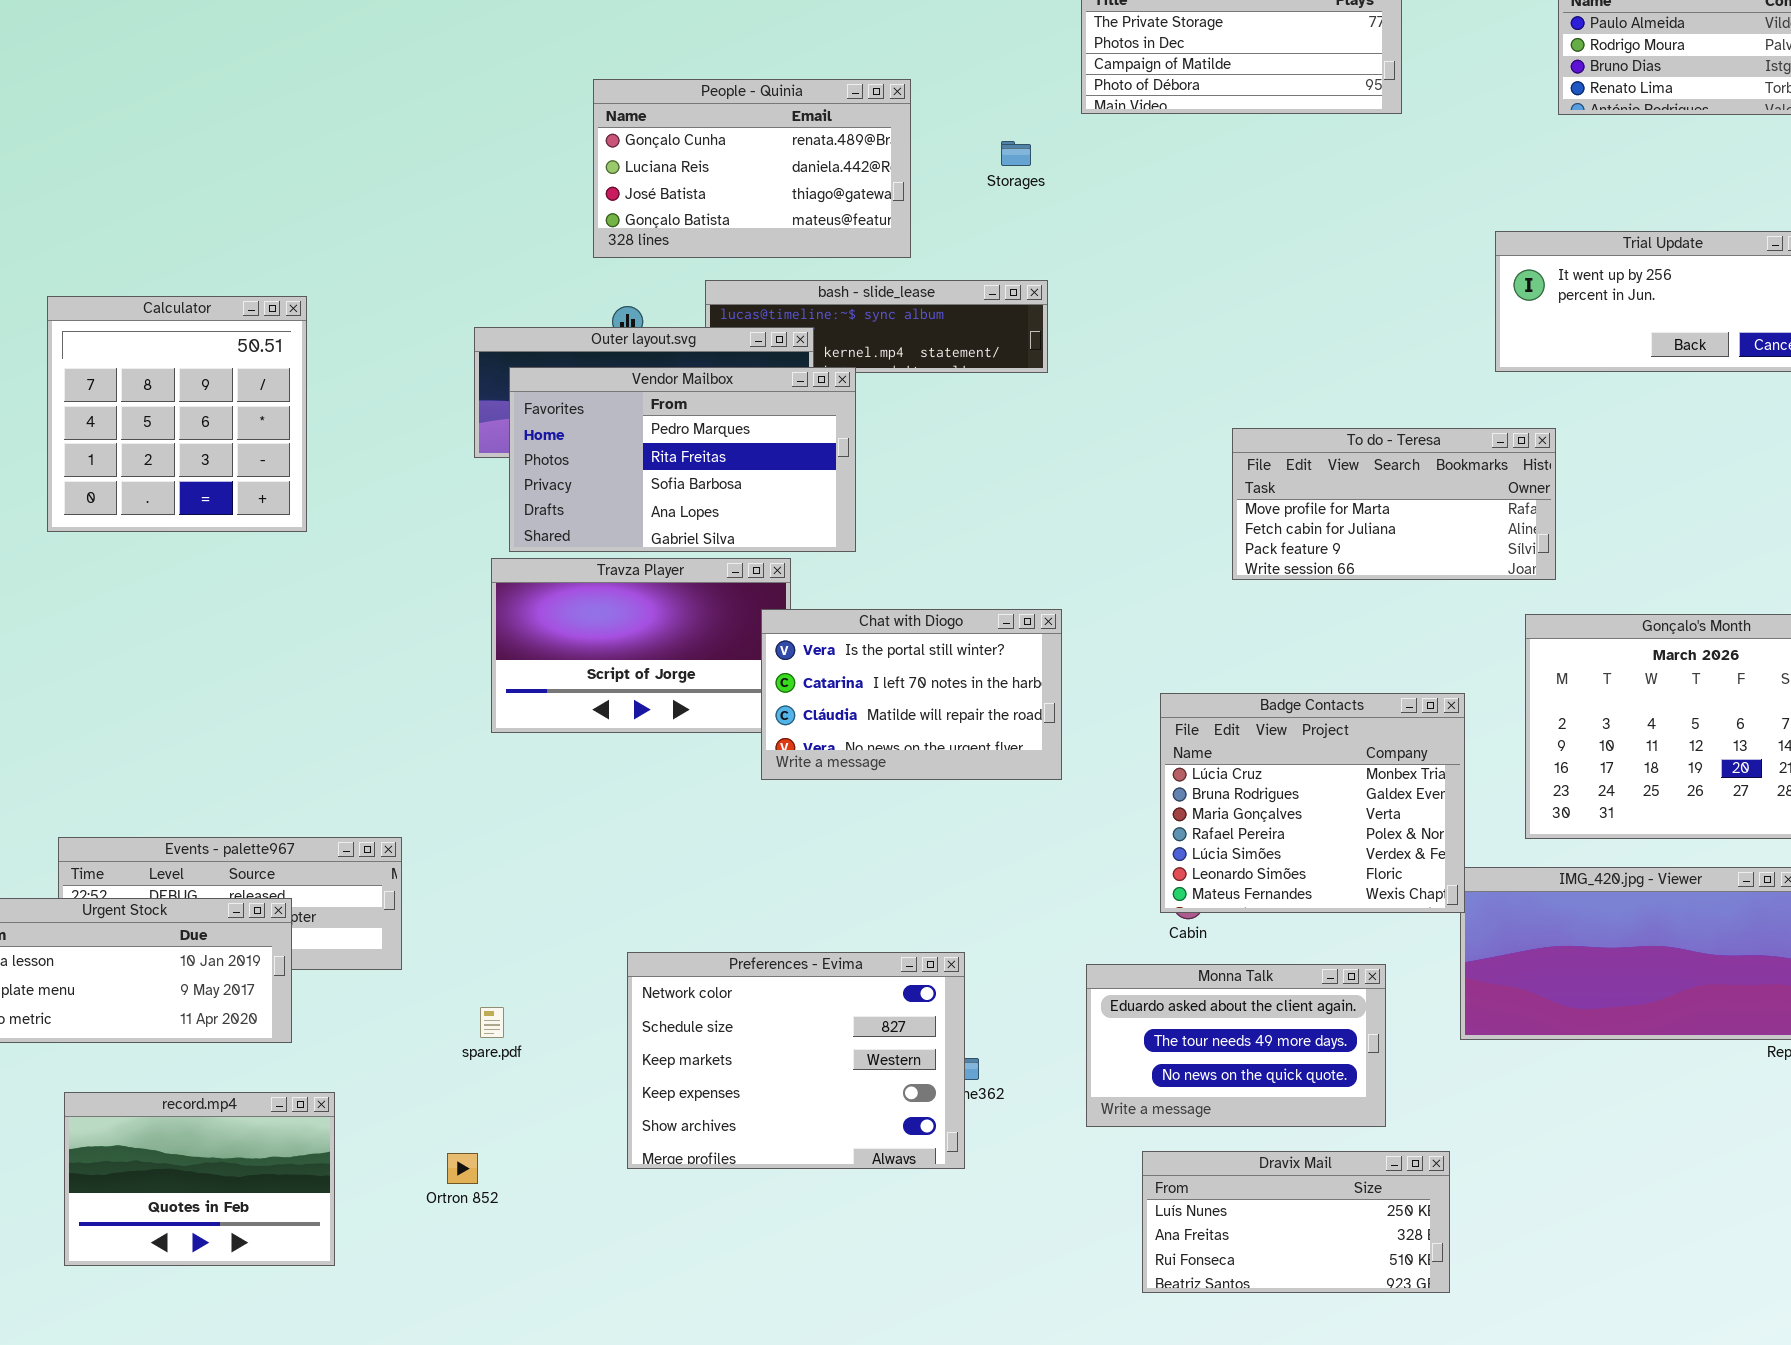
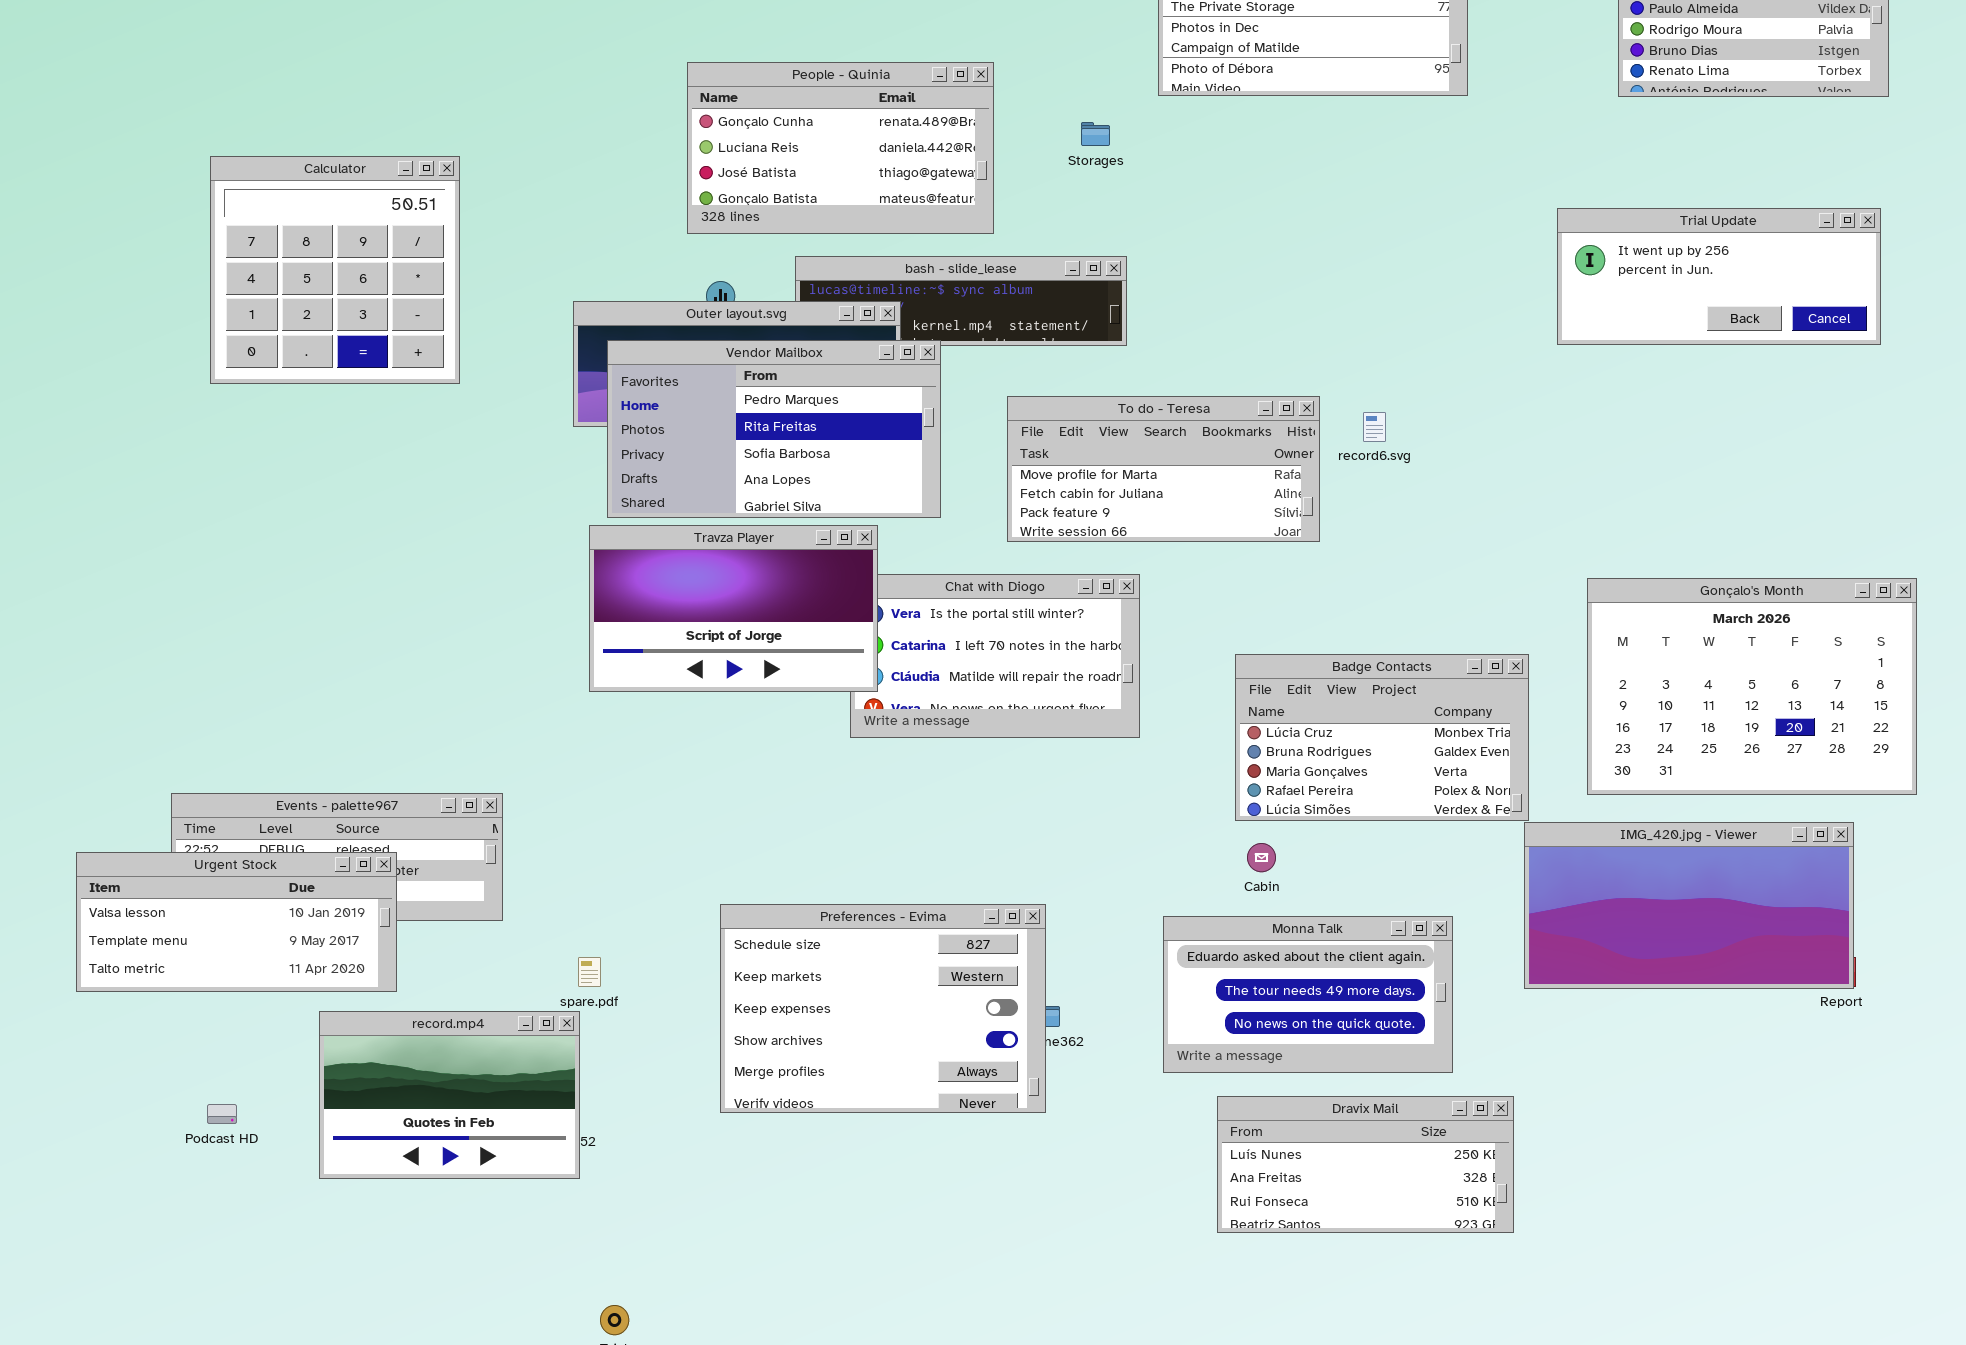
Calculator: [47,296,307,532] -> [210,156,460,384], moved
To do - Teresa: [1232,428,1556,580] -> [1007,396,1320,542], moved
Travza Player: [491,558,791,733] -> [589,525,878,692], raised
Badge Contacts: [1160,693,1465,913] -> [1235,654,1529,821], resized
Preferences - Evima: [627,952,965,1169] -> [720,904,1046,1113], scrolled down 1 row
record.mp4: [64,1092,335,1266] -> [319,1011,580,1179], moved

